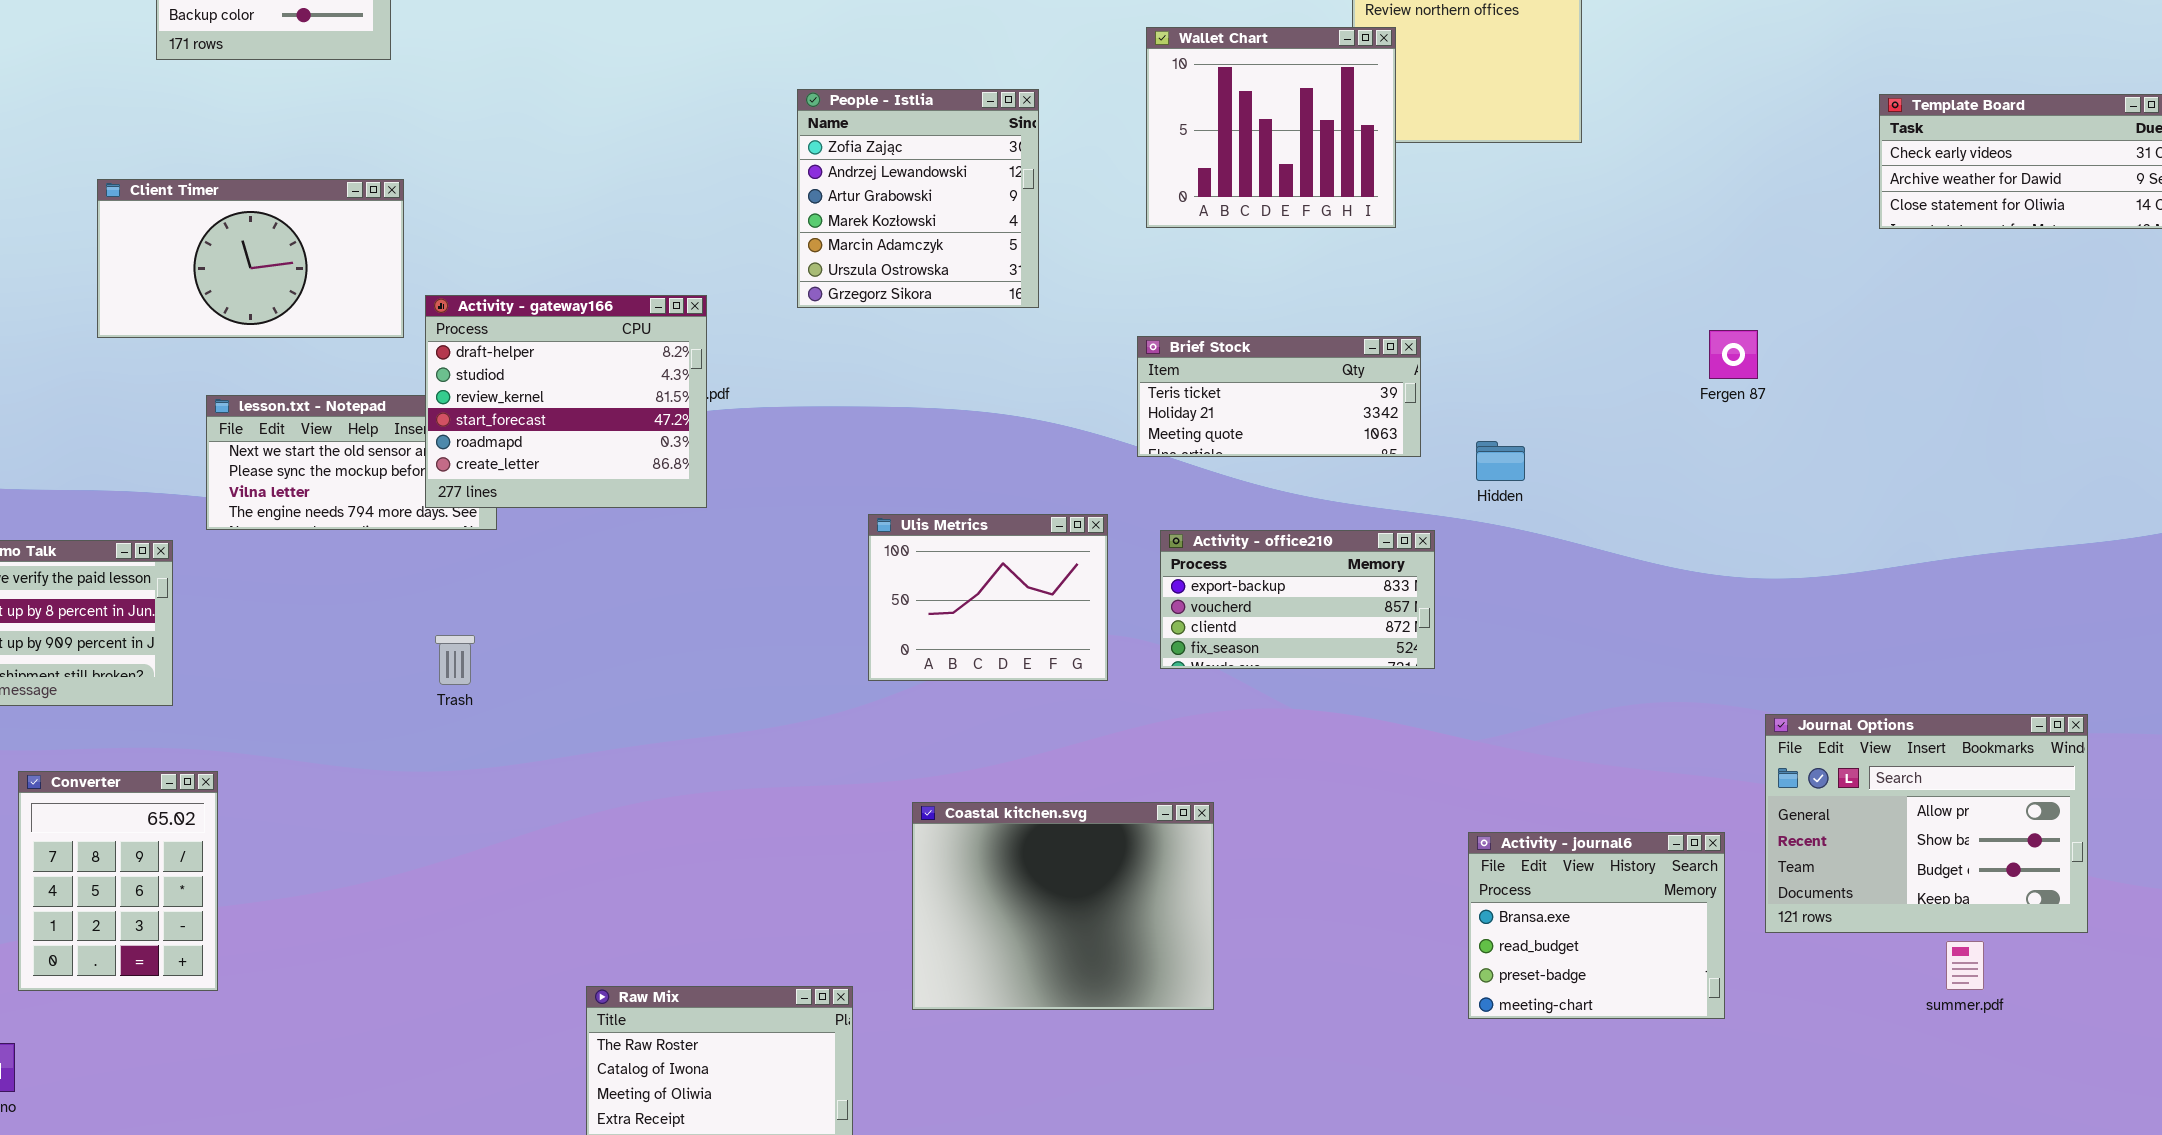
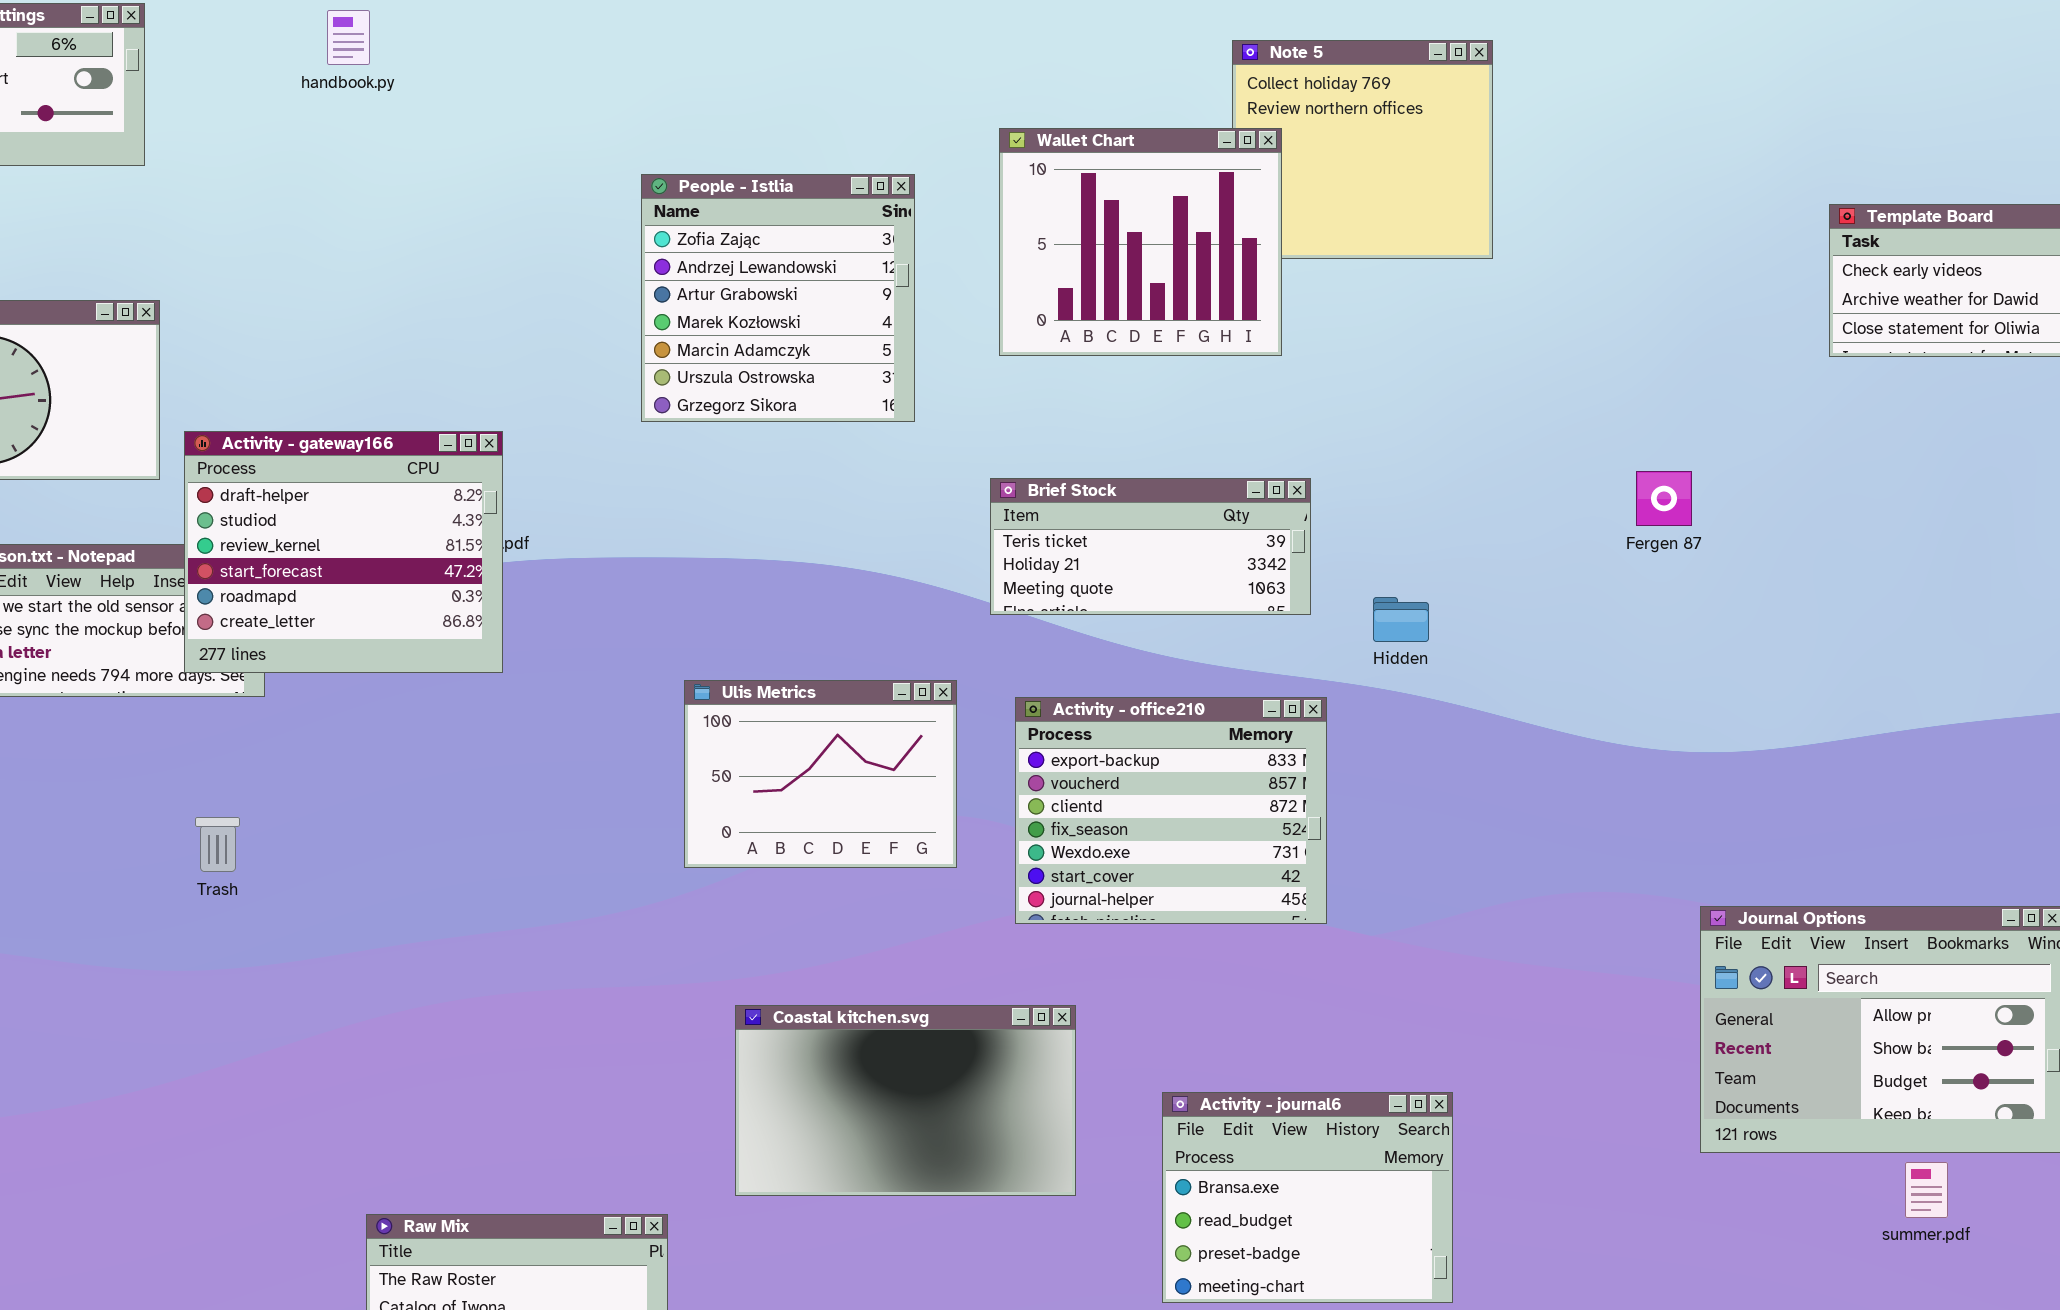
People - Istlia: [797,89,1039,308] -> [641,174,915,422], moved
Activity - office210: [1160,530,1435,669] -> [1015,697,1327,924], resized
Coastal kitchen.svg: [912,802,1214,1010] -> [735,1005,1076,1196], resized
Activity - journal6: [1468,832,1725,1019] -> [1162,1092,1453,1303], moved

